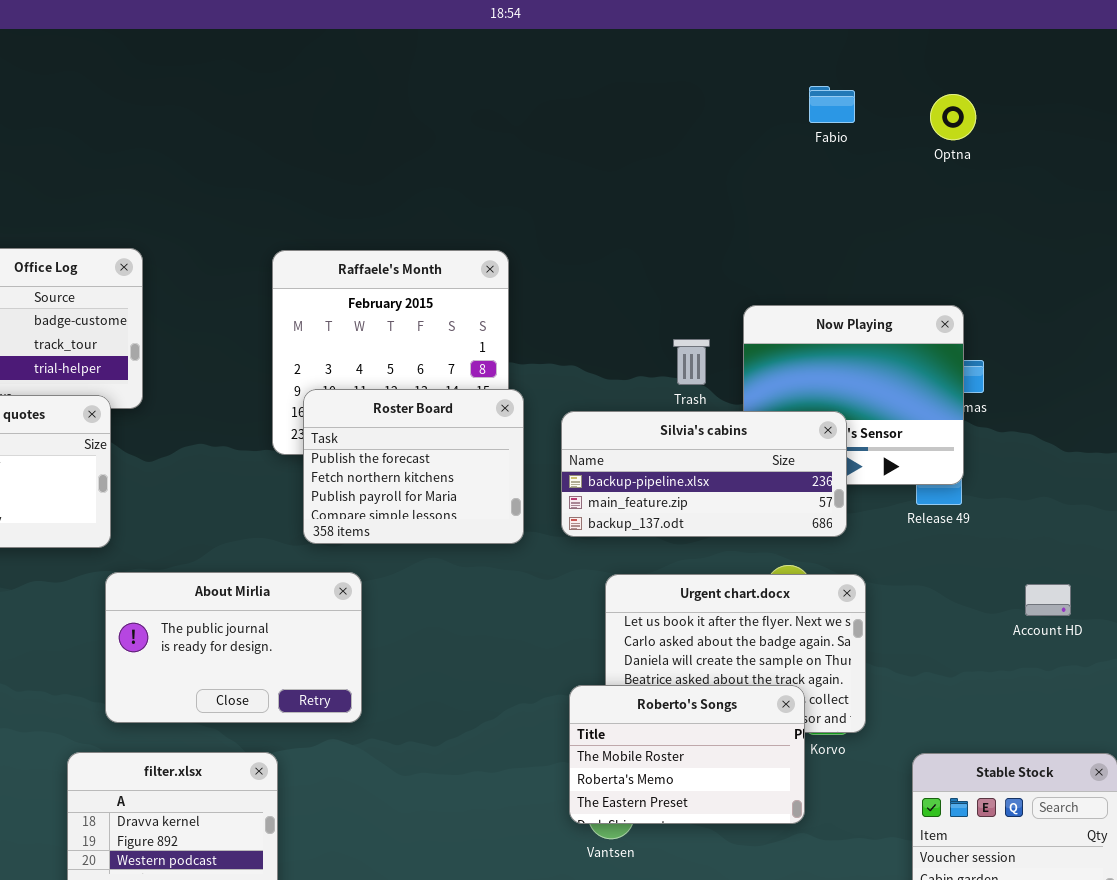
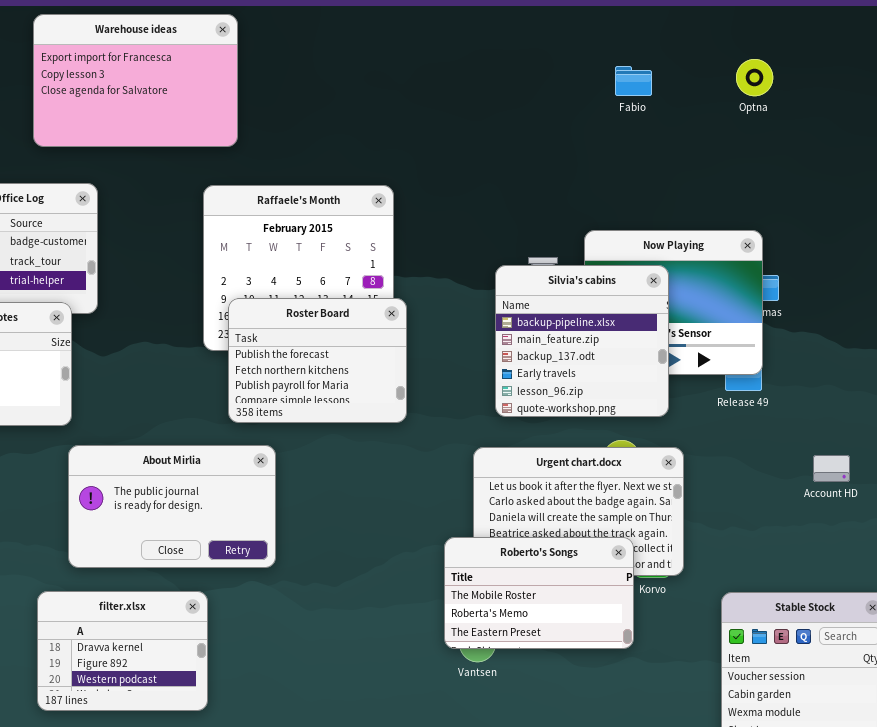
Warehouse ideas: none -> [33,14,238,147], opened
Fabio: [809,86,855,123] -> [615,66,652,96], moved
Silvia's cabins: [561,411,847,537] -> [495,265,669,417], resized

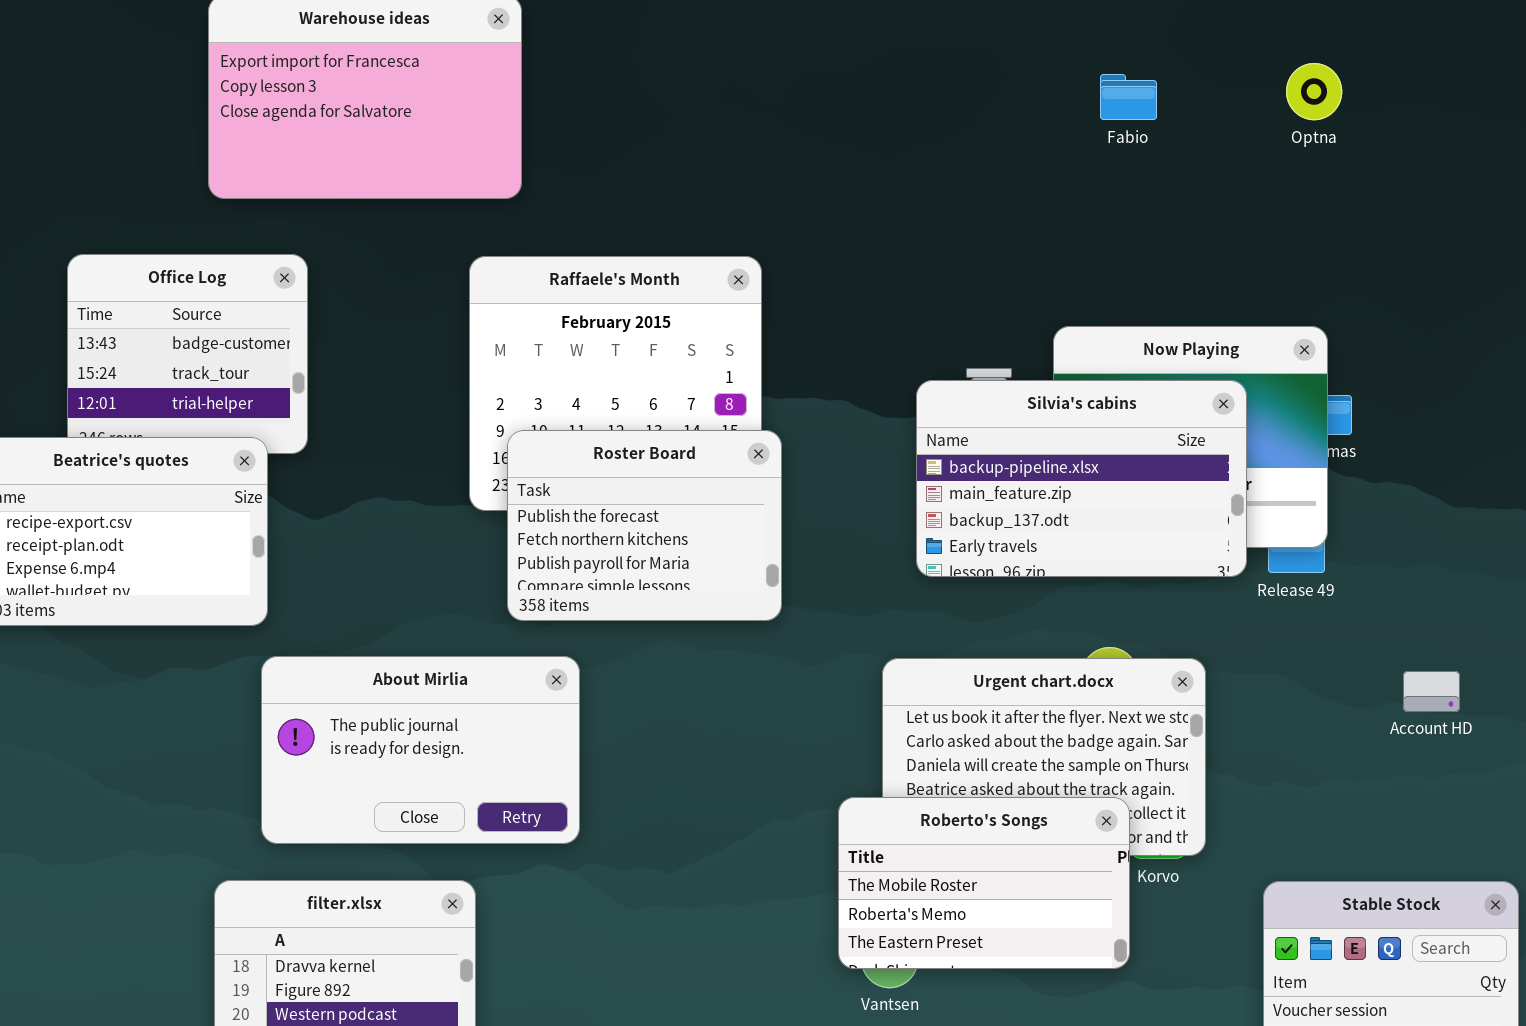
Silvia's cabins: [495,265,669,417] -> [916,380,1247,577], resized

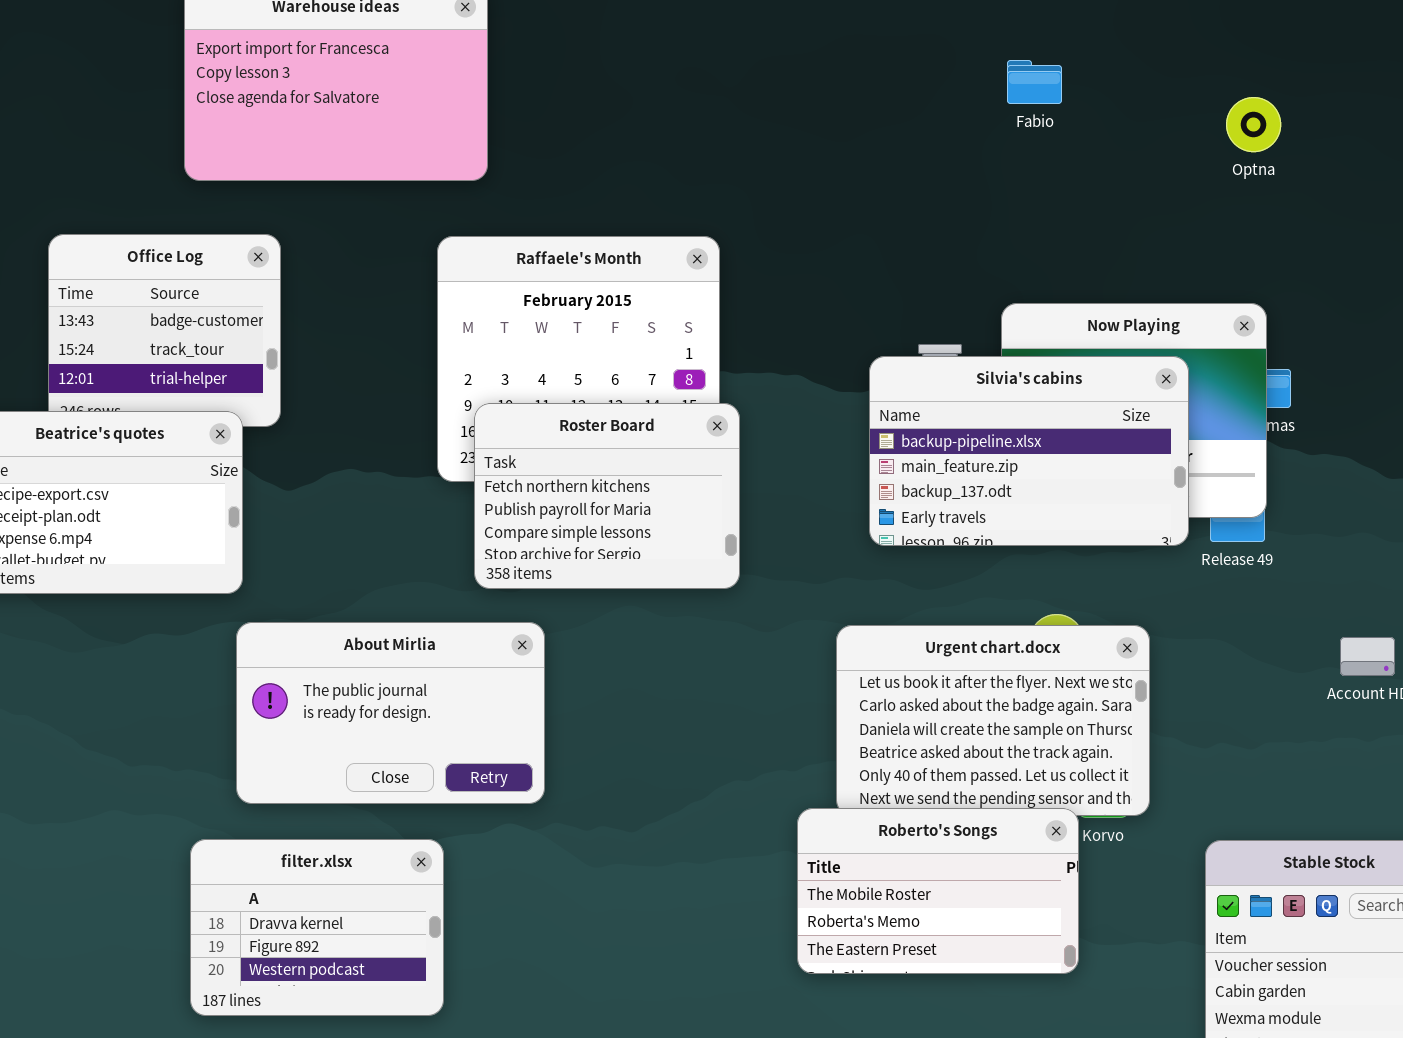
Optna: [1286,63,1342,120] -> [1226,97,1281,152], moved
Fabio: [1100,74,1157,120] -> [1007,60,1062,104], moved
Roster Board: [507,430,782,621] -> [474,403,740,589], scrolled down 1 row
Roberto's Songs: [838,797,1130,969] -> [797,808,1079,974], moved

